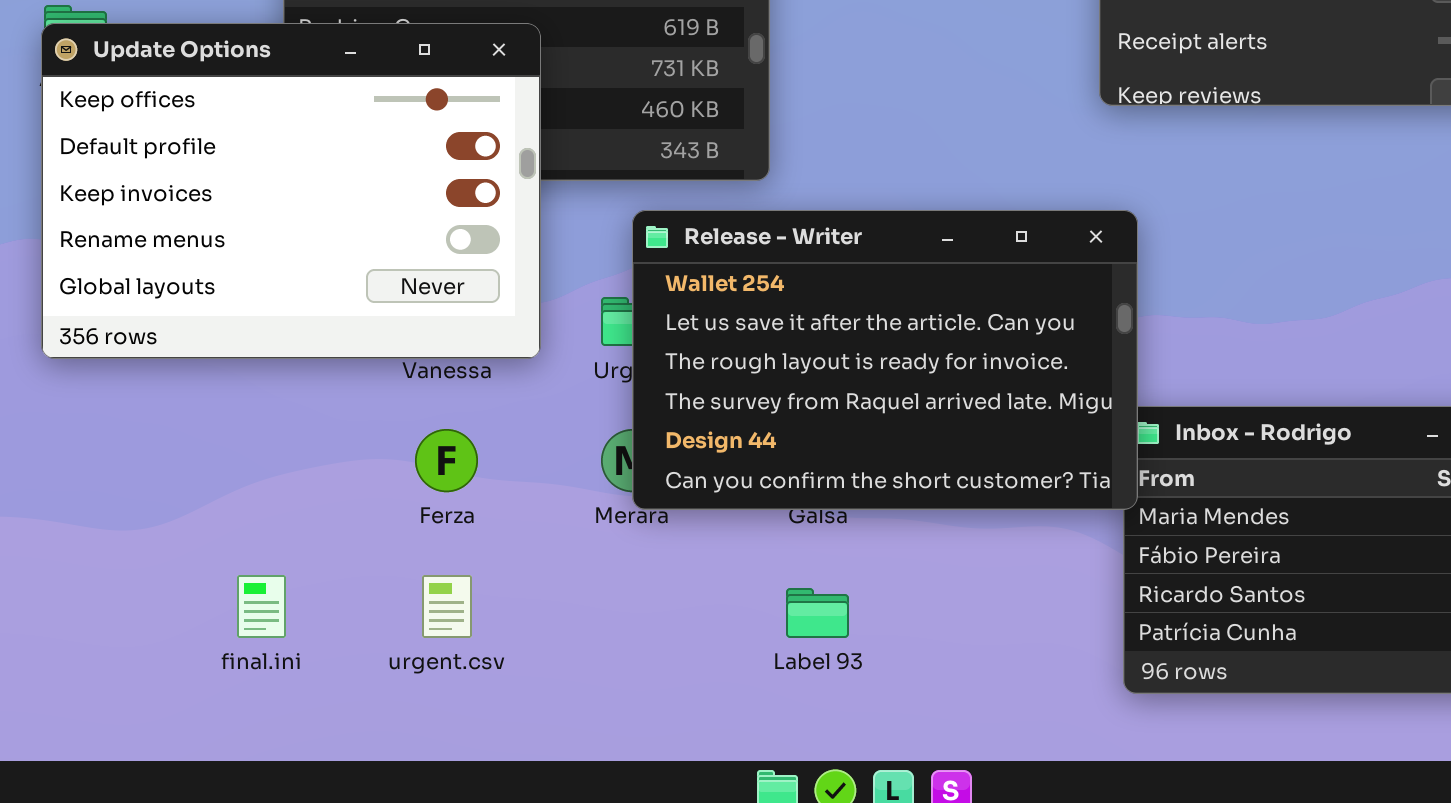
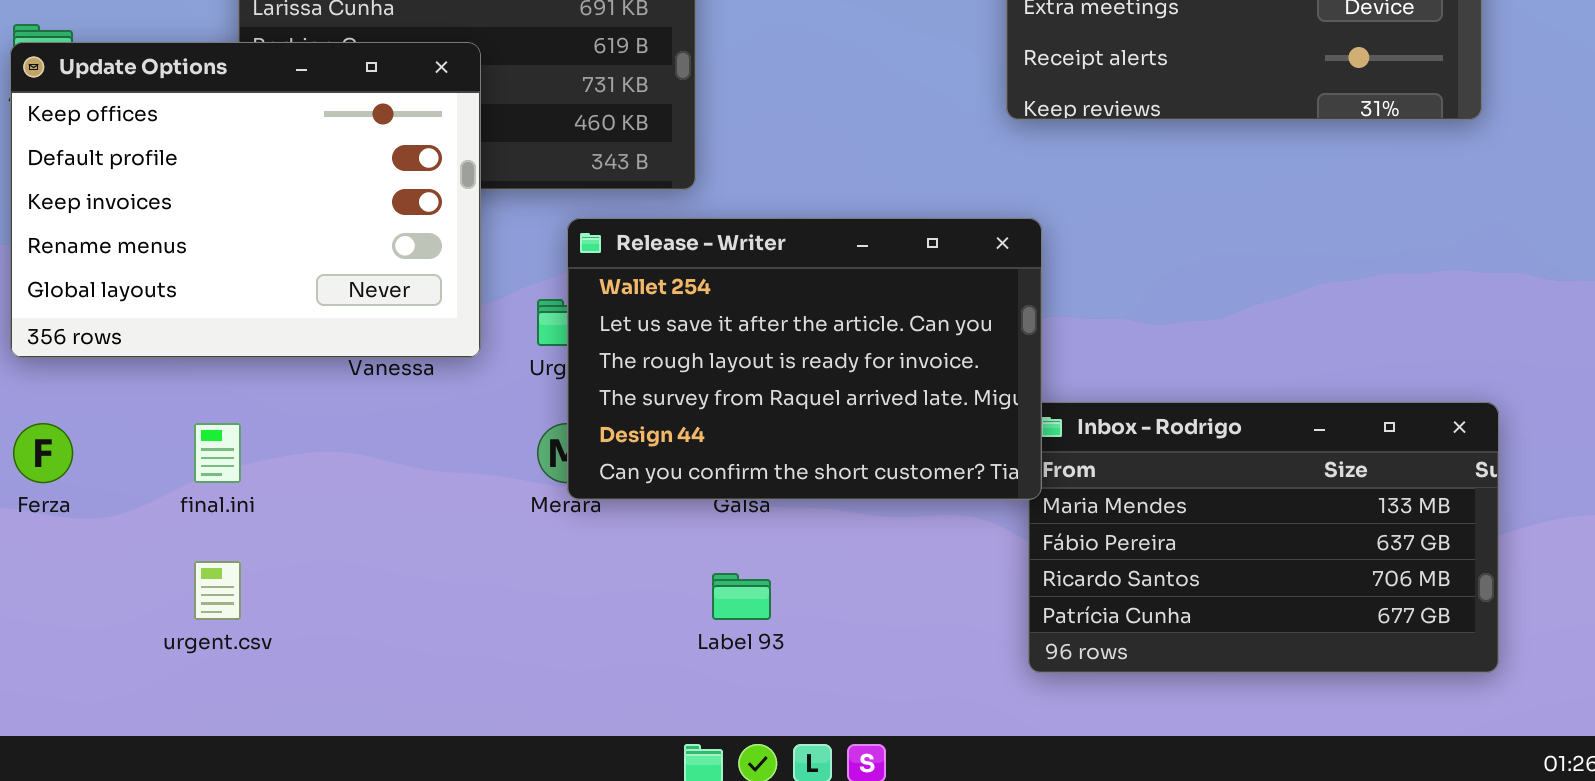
Ferza: [415,429,478,492] -> [13,423,73,483], moved
final.ini: [237,575,286,638] -> [194,423,241,483], moved
urgent.csv: [422,575,472,638] -> [194,561,241,620], moved

